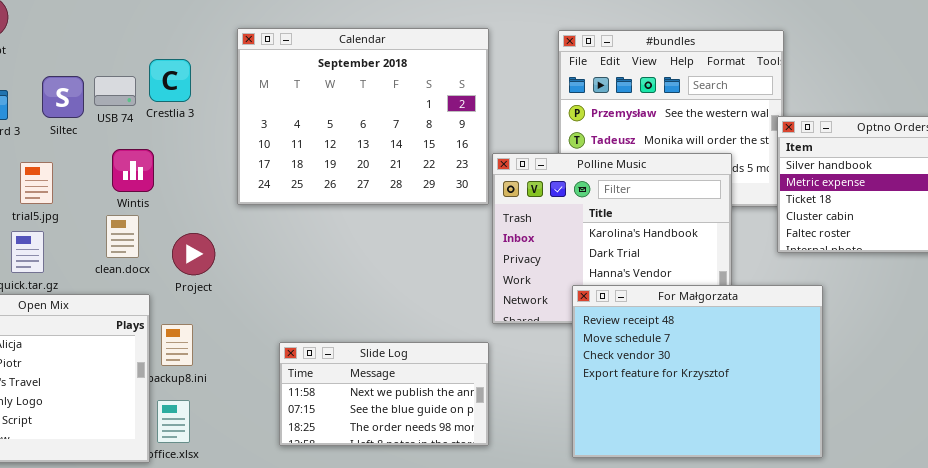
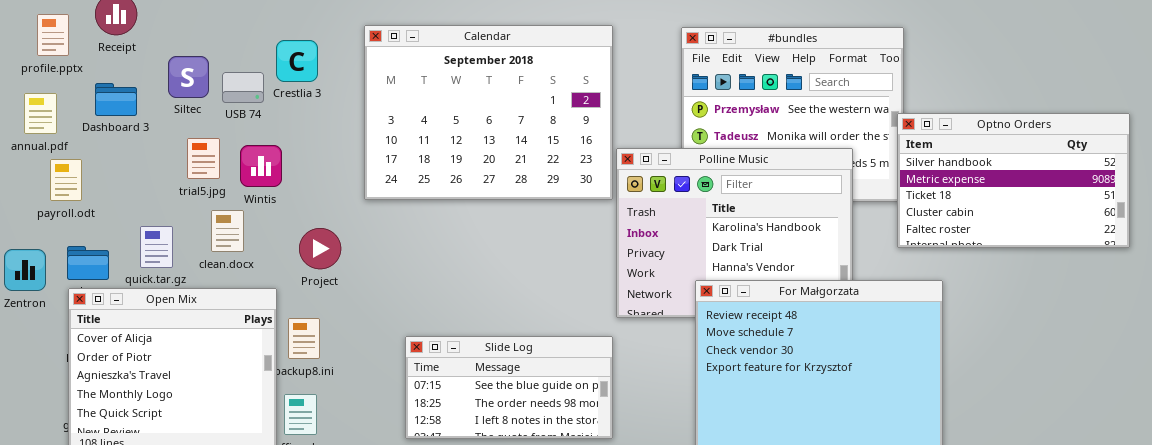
Crestlia 3: [149,59,191,102] -> [276,40,318,82], moved
Siltec: [42,76,84,118] -> [168,56,209,98], moved
trial5.jpg: [20,162,53,204] -> [187,138,220,179], moved
clean.docx: [106,215,139,258] -> [211,210,244,252], moved
Slide Log: [279,342,489,446] -> [405,336,613,439], scrolled down 1 row

